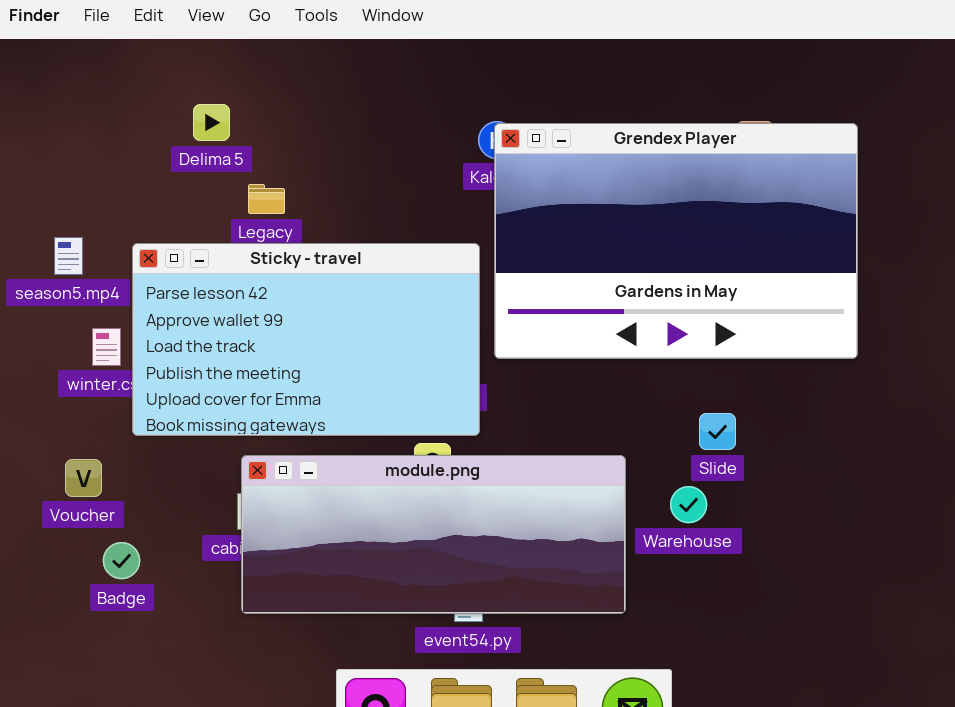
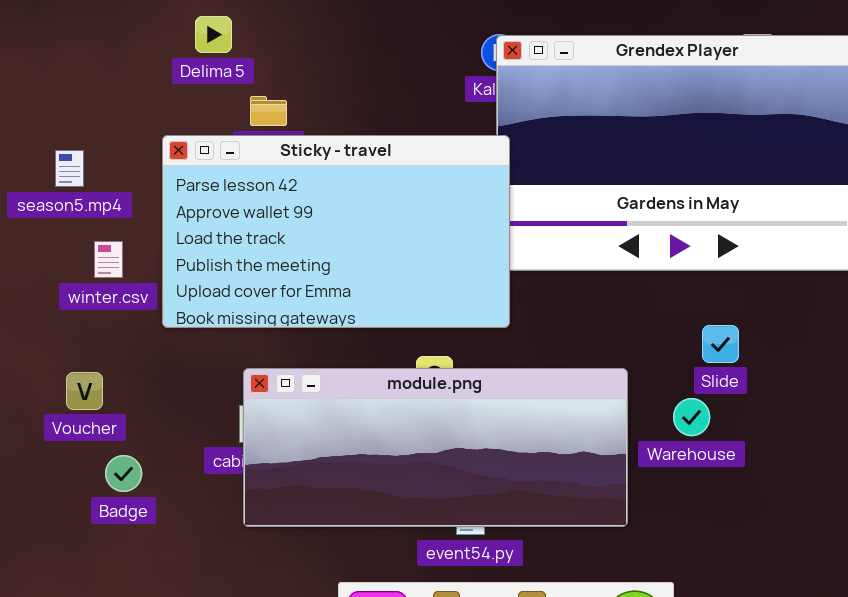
Sticky - travel: [132,243,480,436] -> [162,135,510,328], moved

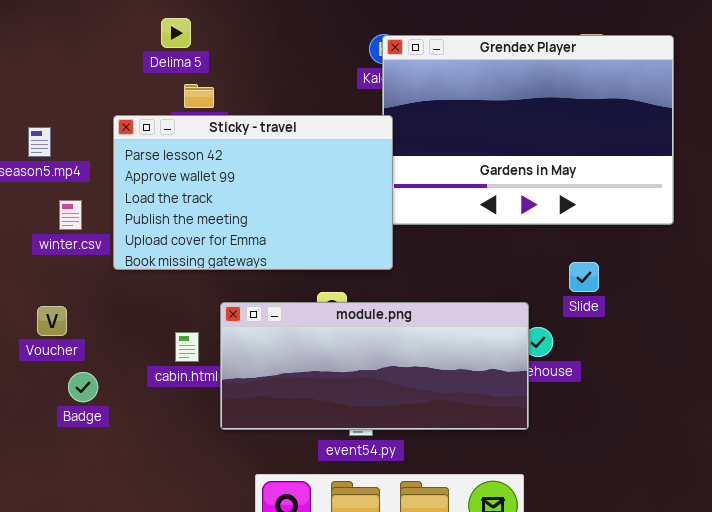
Delima 5: [195,16,232,53] -> [161,18,191,48], moved
Slide: [702,325,739,363] -> [569,262,599,292], moved
module.png: [243,368,628,527] -> [220,302,529,430], moved

